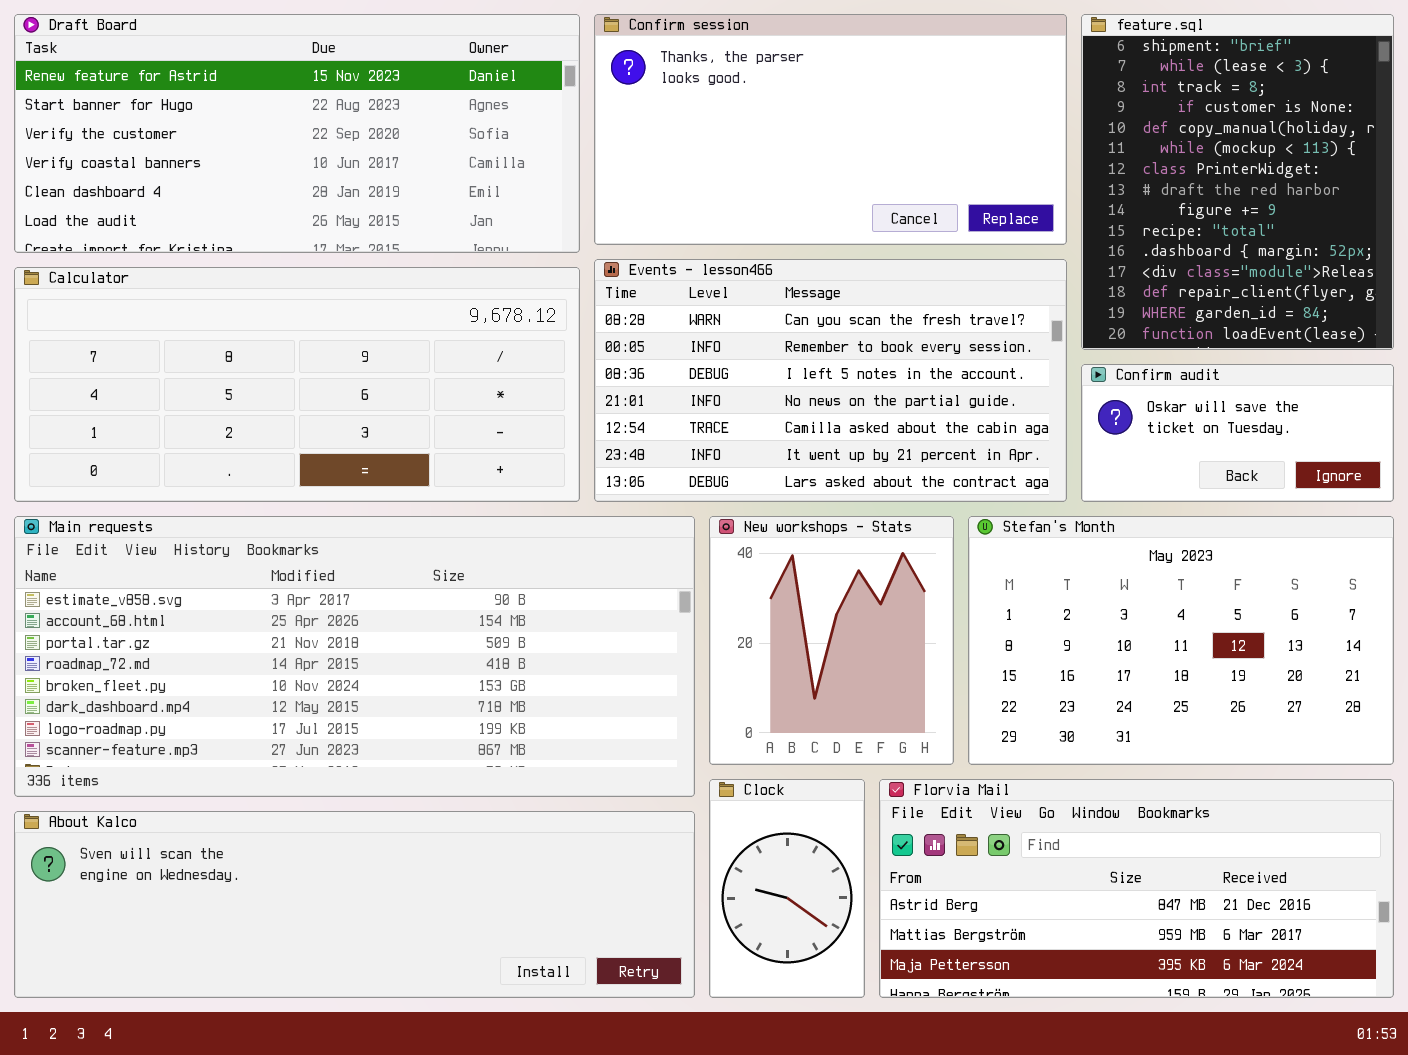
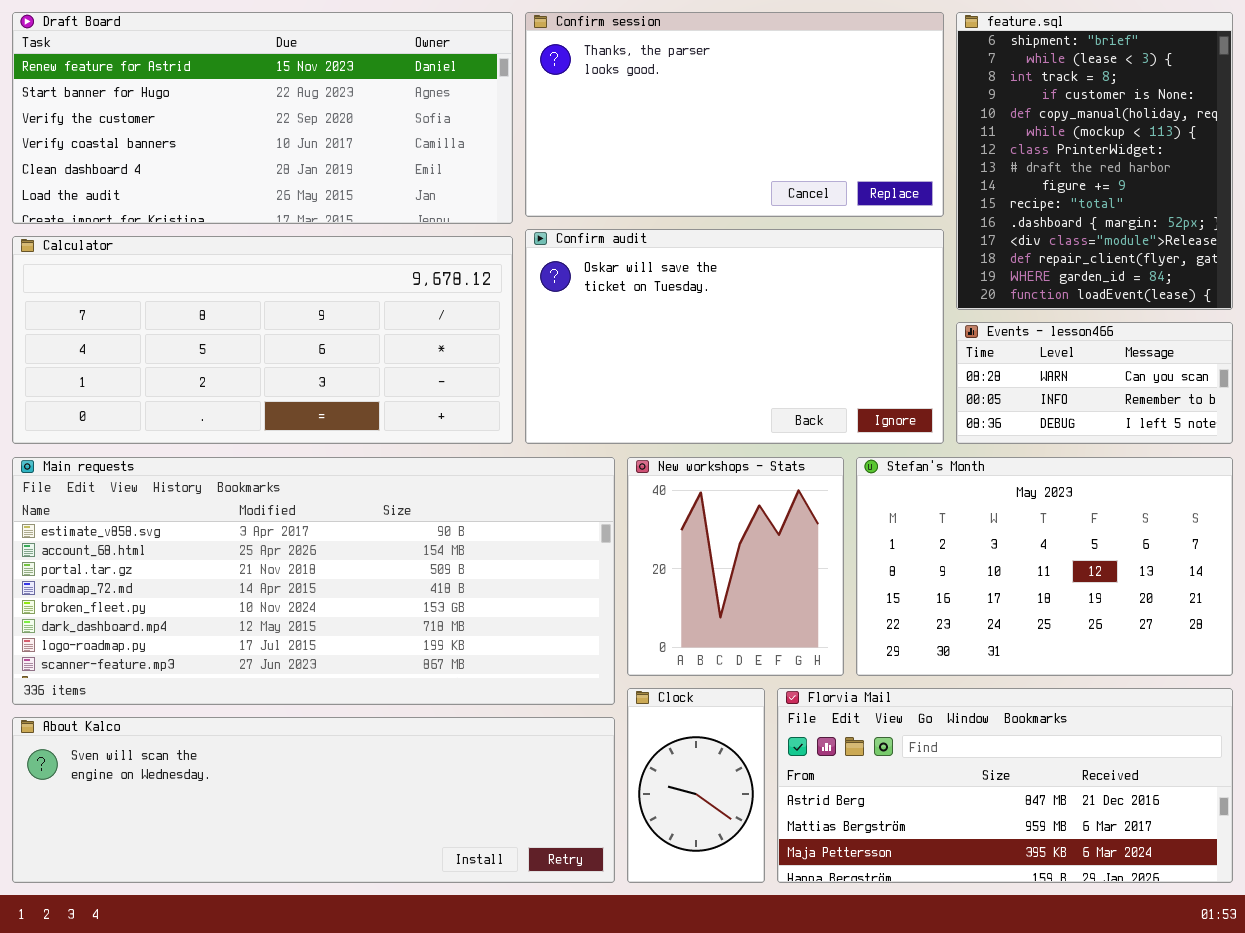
Events - lesson466: [594,259,1067,502] -> [956,322,1233,444], moved, resized
Confirm audit: [1081,364,1394,502] -> [525,229,944,444], moved, resized

